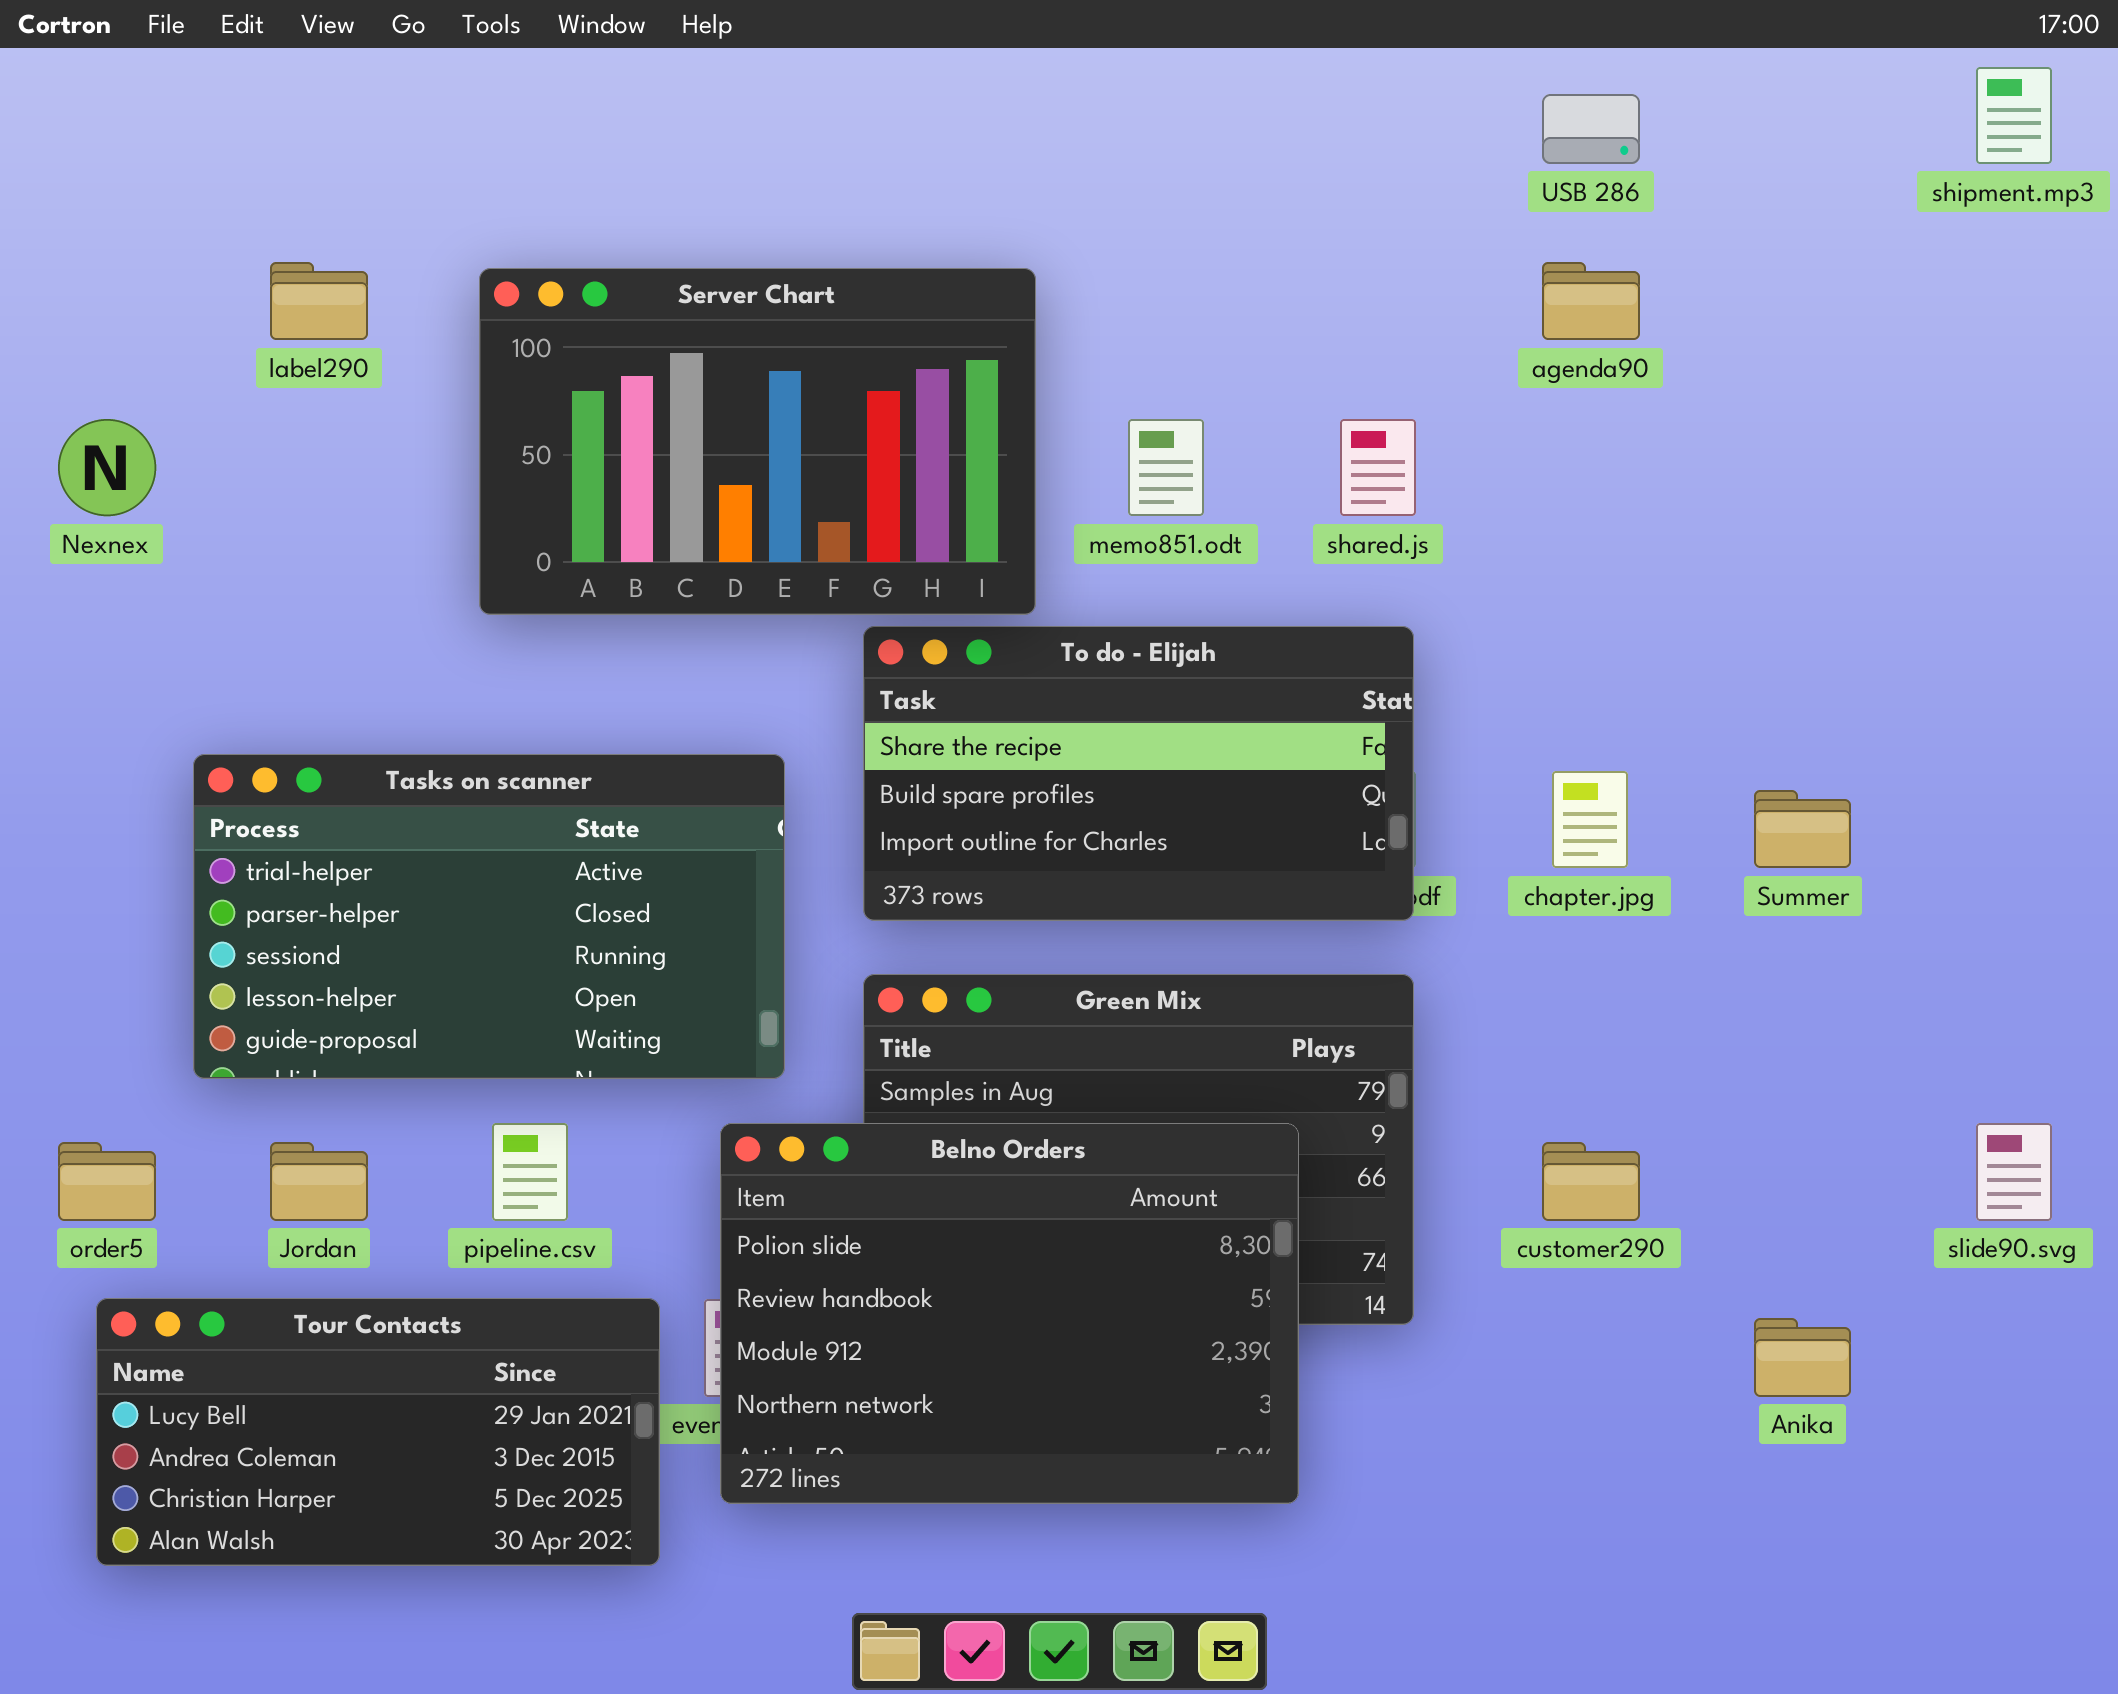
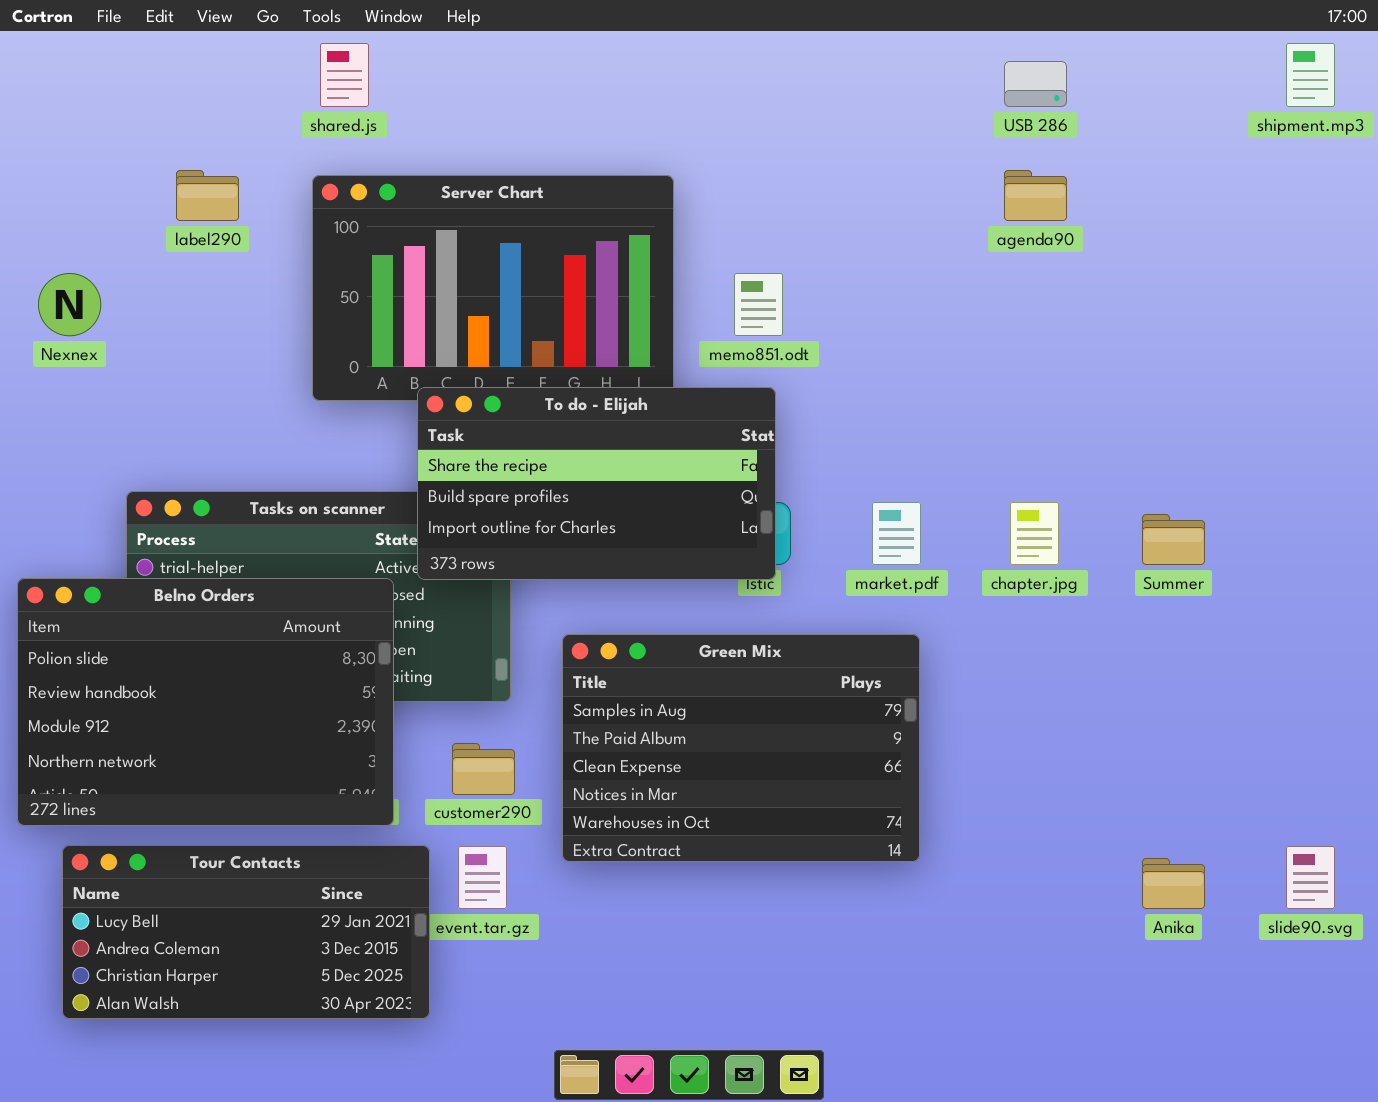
shared.js: [1340,419,1416,516] -> [320,43,369,107], moved
To do - Elijah: [863,626,1414,921] -> [417,387,776,580], moved
Belno Orders: [720,1123,1299,1504] -> [17,578,394,826], moved
slide90.svg: [1976,1123,2052,1221] -> [1286,846,1335,909], moved
customer290: [1542,1142,1640,1221] -> [452,743,515,795], moved

